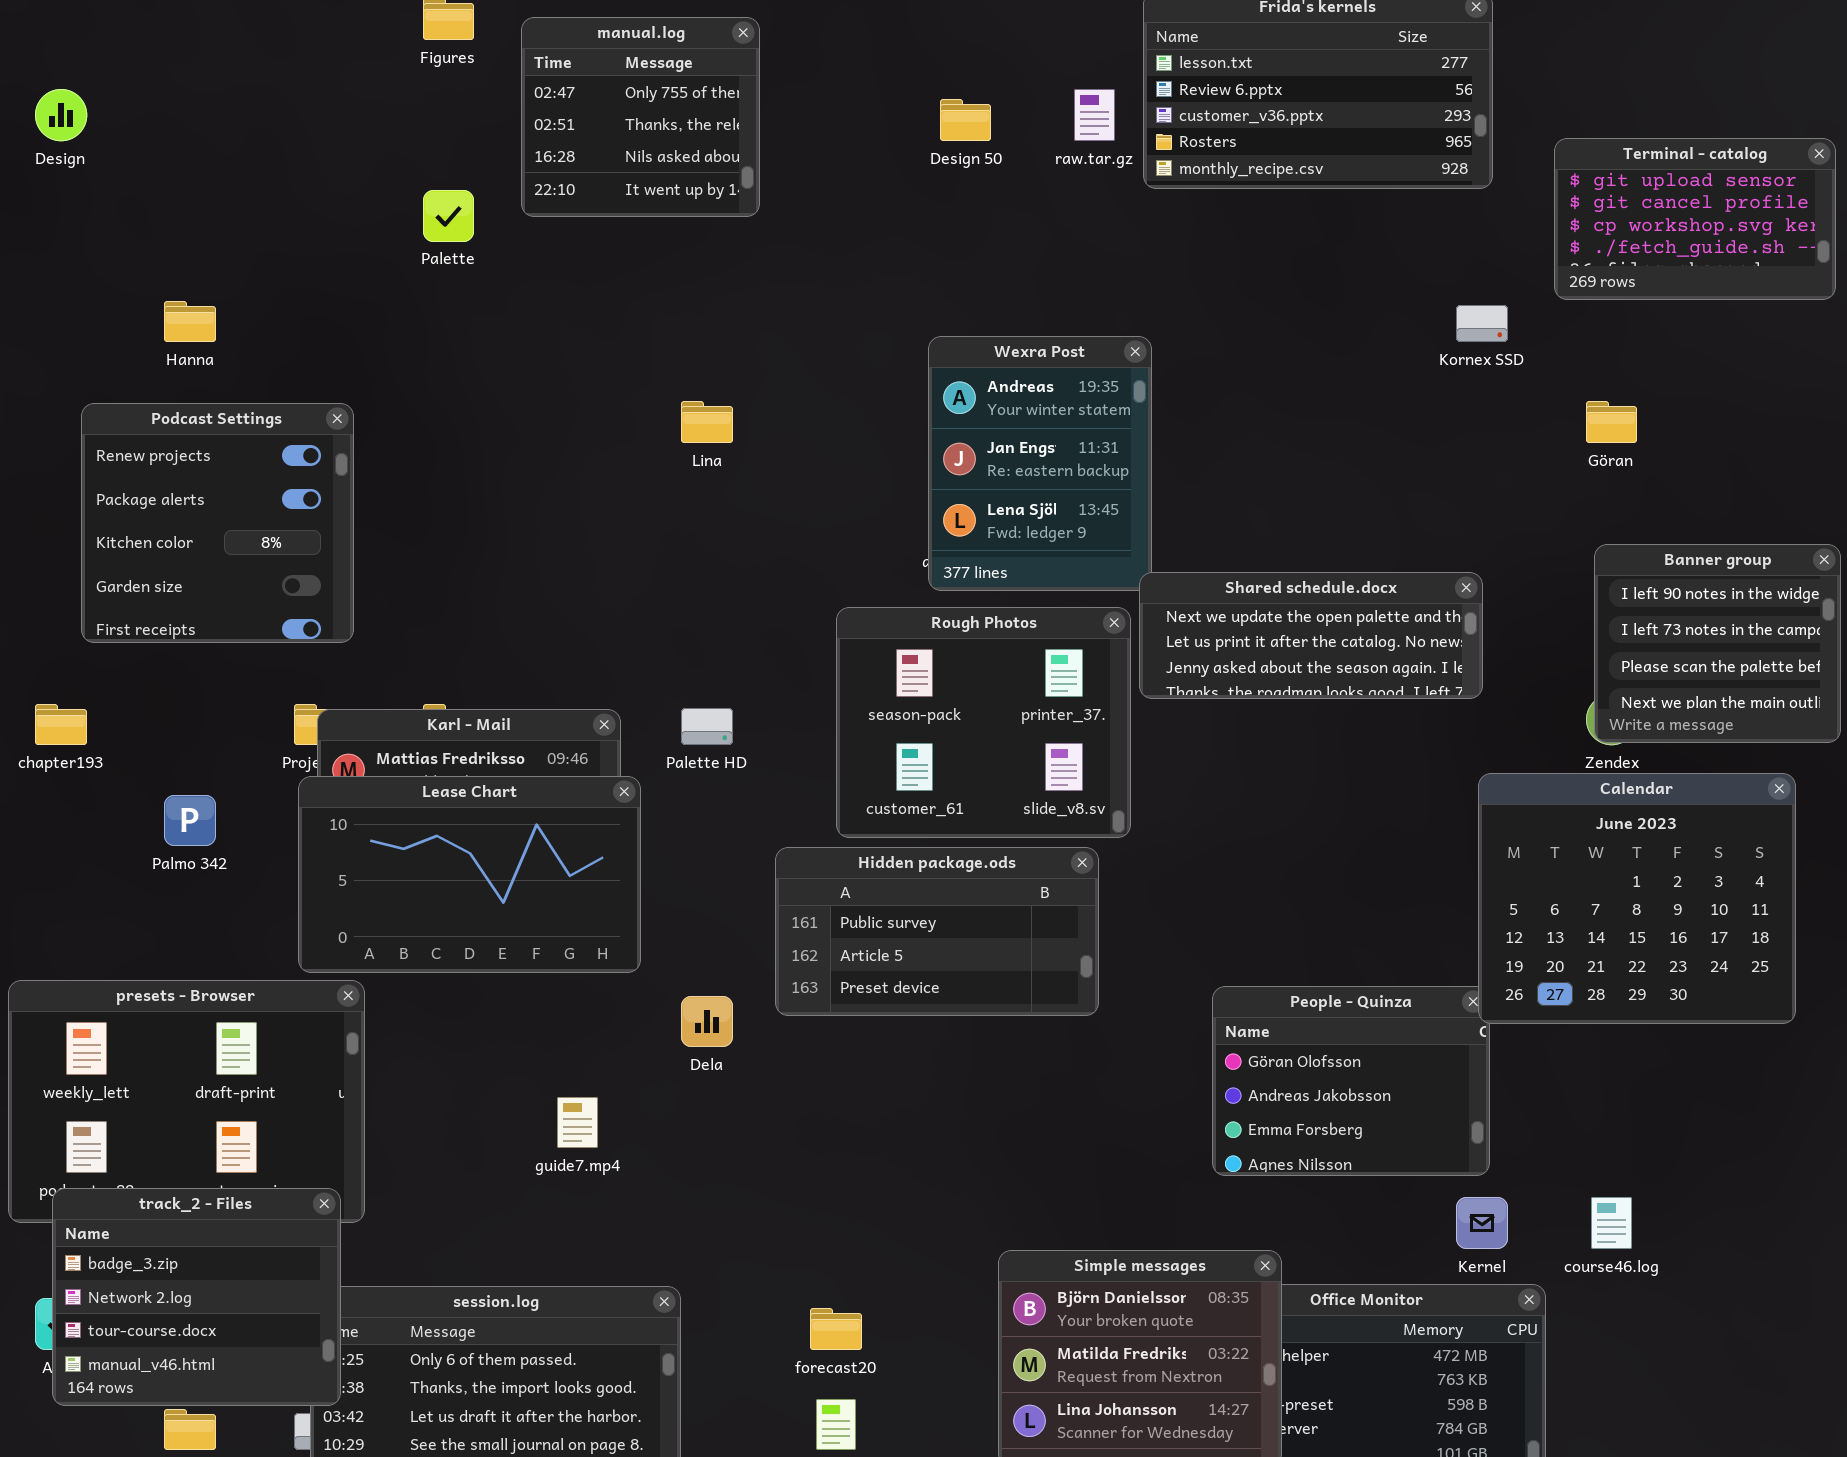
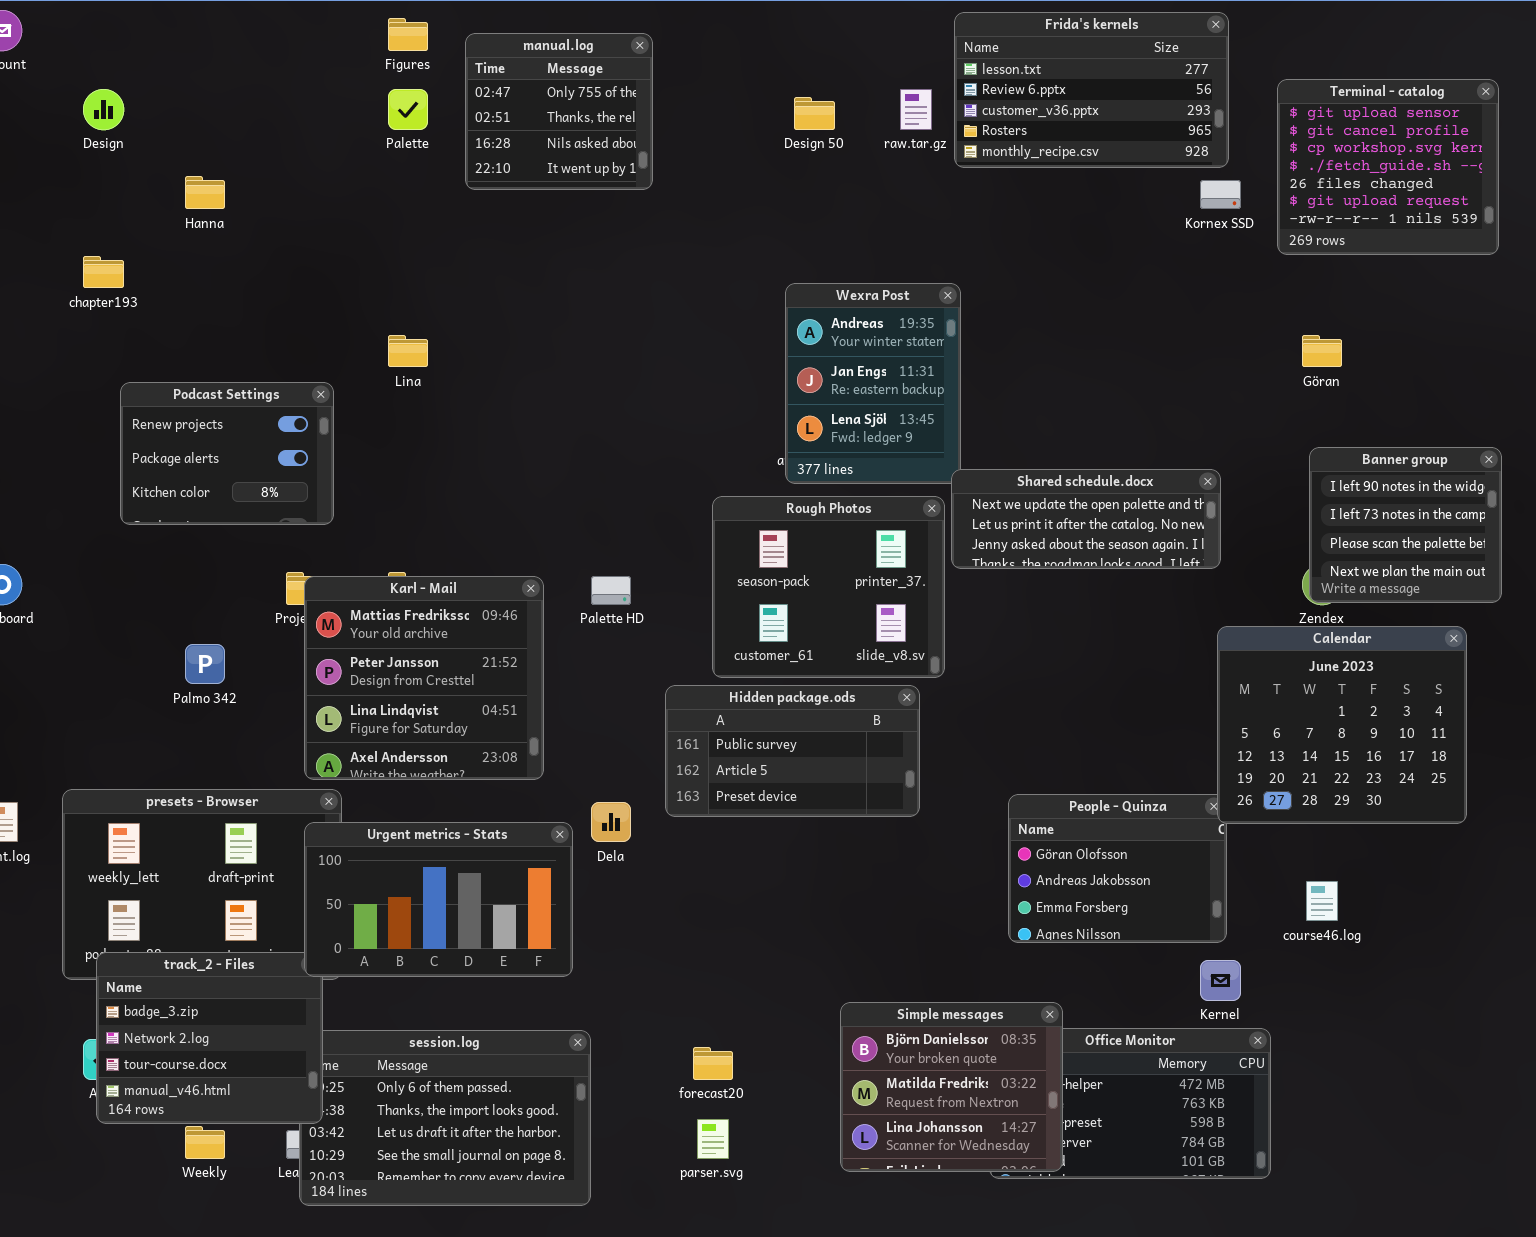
Terminal - catalog: [1554,138,1836,300] -> [1277,79,1499,255], resized
Palette: [423,190,474,242] -> [388,89,428,130], moved
Hanna: [164,301,216,342] -> [185,176,225,209], moved
Kornex SSD: [1456,305,1508,342] -> [1200,180,1241,209], moved
Lina: [681,401,733,443] -> [388,335,428,367], moved
Podcast Settings: [81,403,354,643] -> [120,382,334,525], resized
chapter193: [35,704,87,745] -> [83,256,124,288], moved
Lease Chart: [298,776,641,973] -> none, closed
Urgent metrics - Stats: none -> [304,822,573,977], opened
course46.log: [1591,1197,1632,1249] -> [1306,881,1338,921], moved

